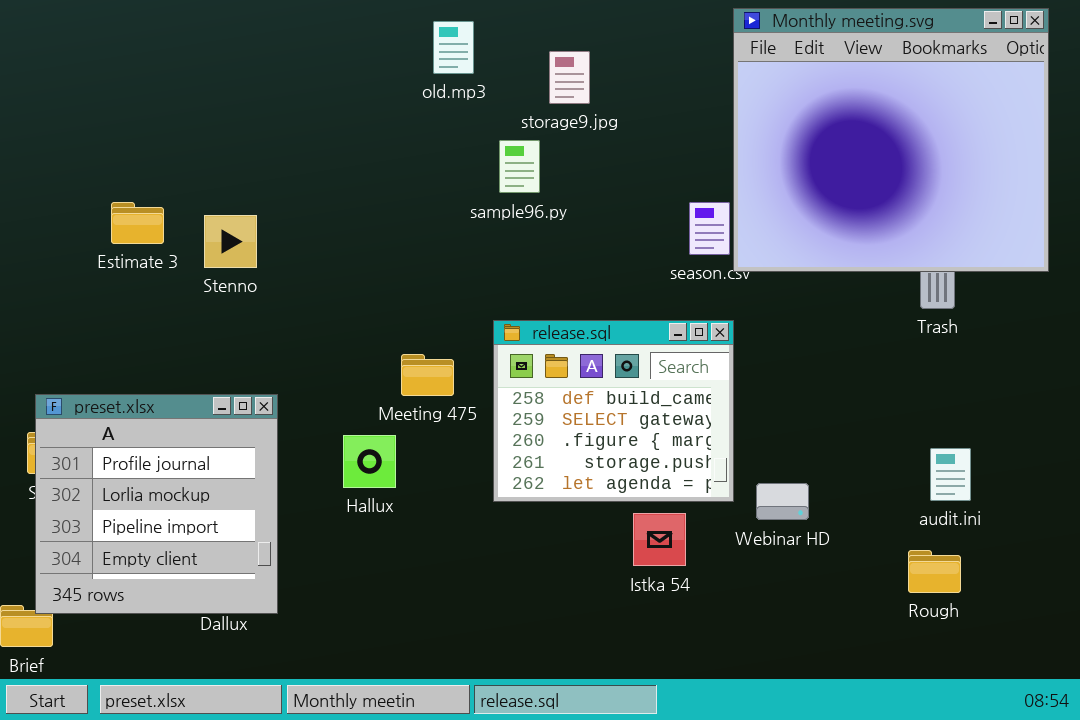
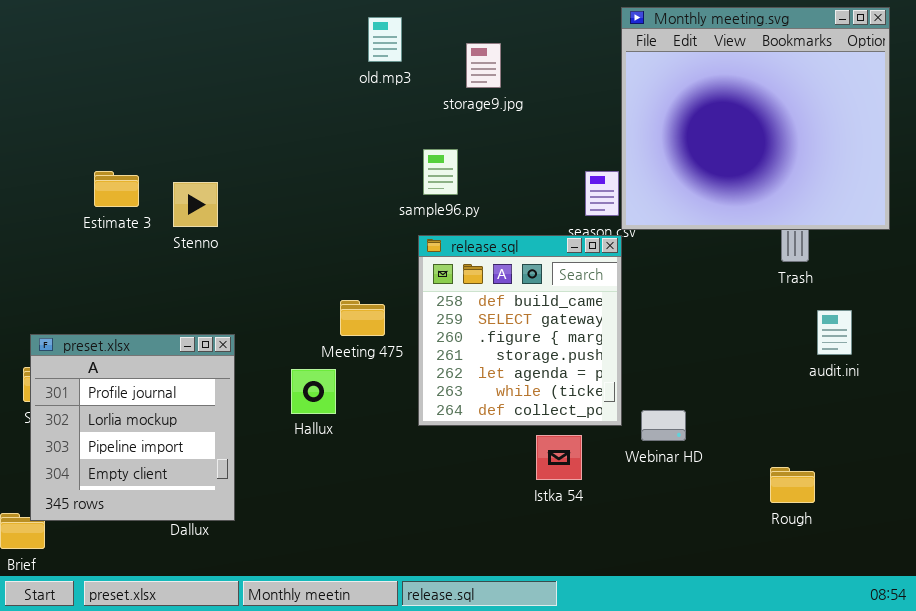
sample96.py: [499,140,540,193] -> [423,149,458,195], moved
release.sql: [493,320,734,502] -> [418,235,622,426], resized
audit.ini: [930,448,971,501] -> [817,310,852,355], moved

